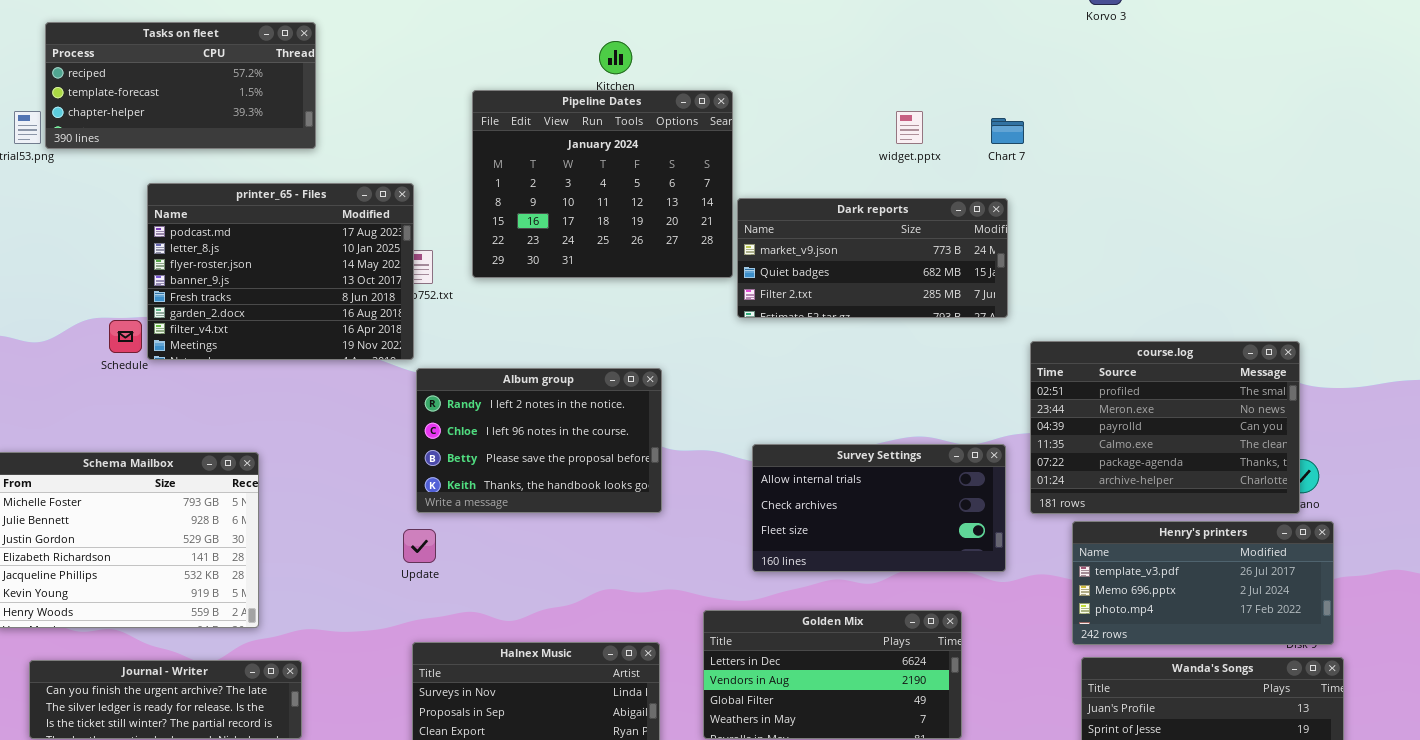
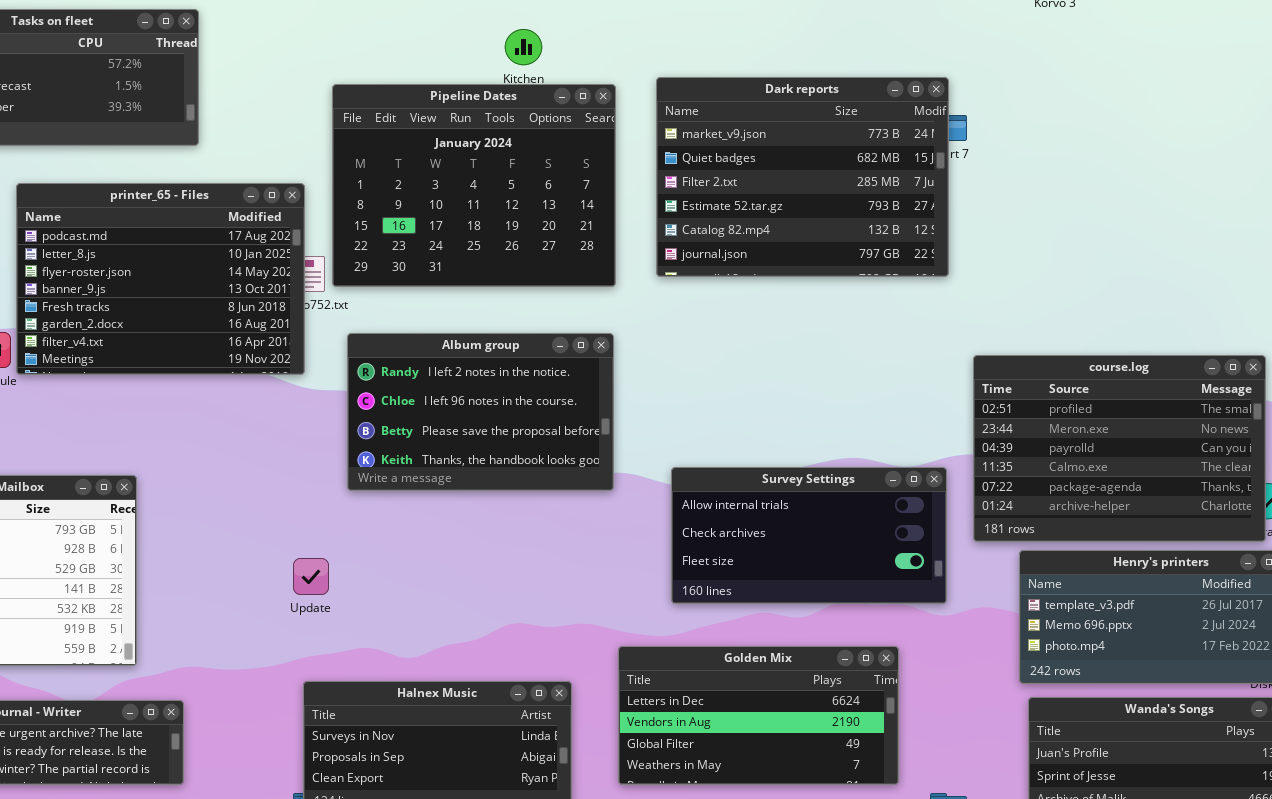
Pipeline Dates: [472,90,733,278] -> [332,84,616,287], moved
Dark reports: [737,198,1008,318] -> [656,77,949,277], moved, resized
Album group: [416,368,662,513] -> [347,333,614,491], moved

